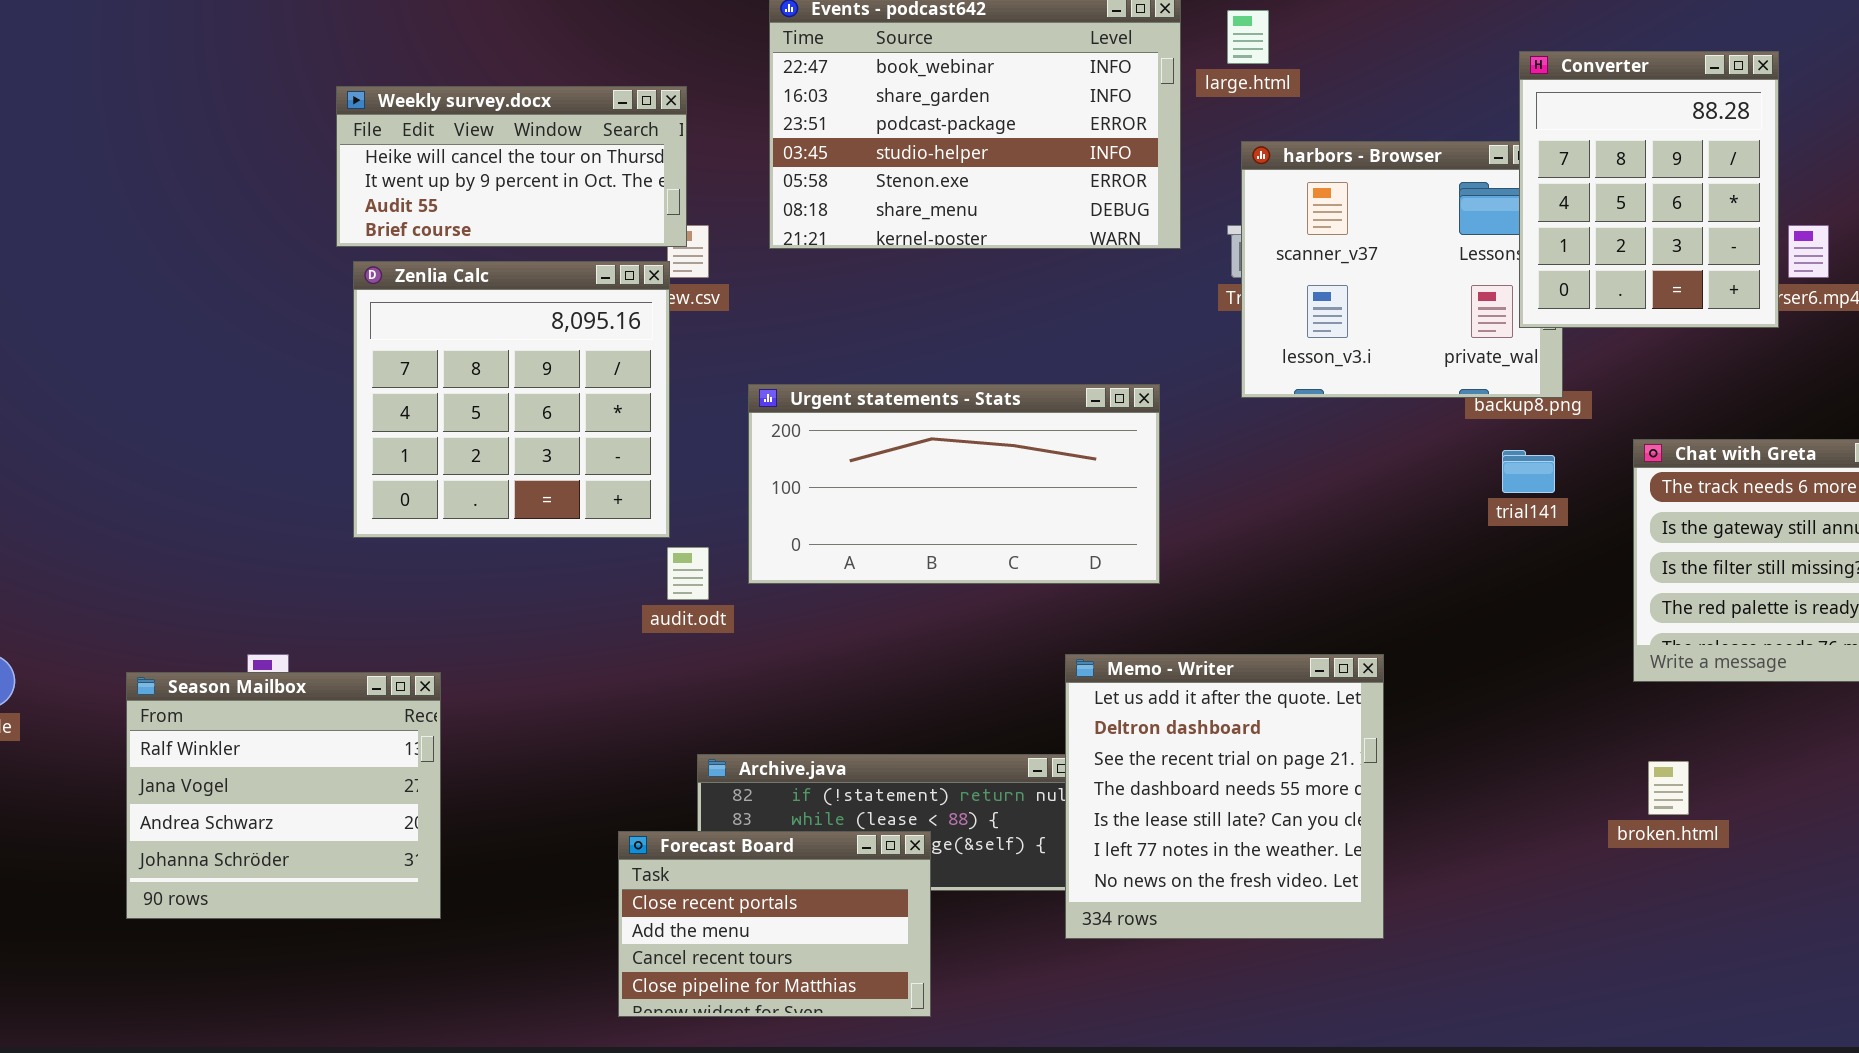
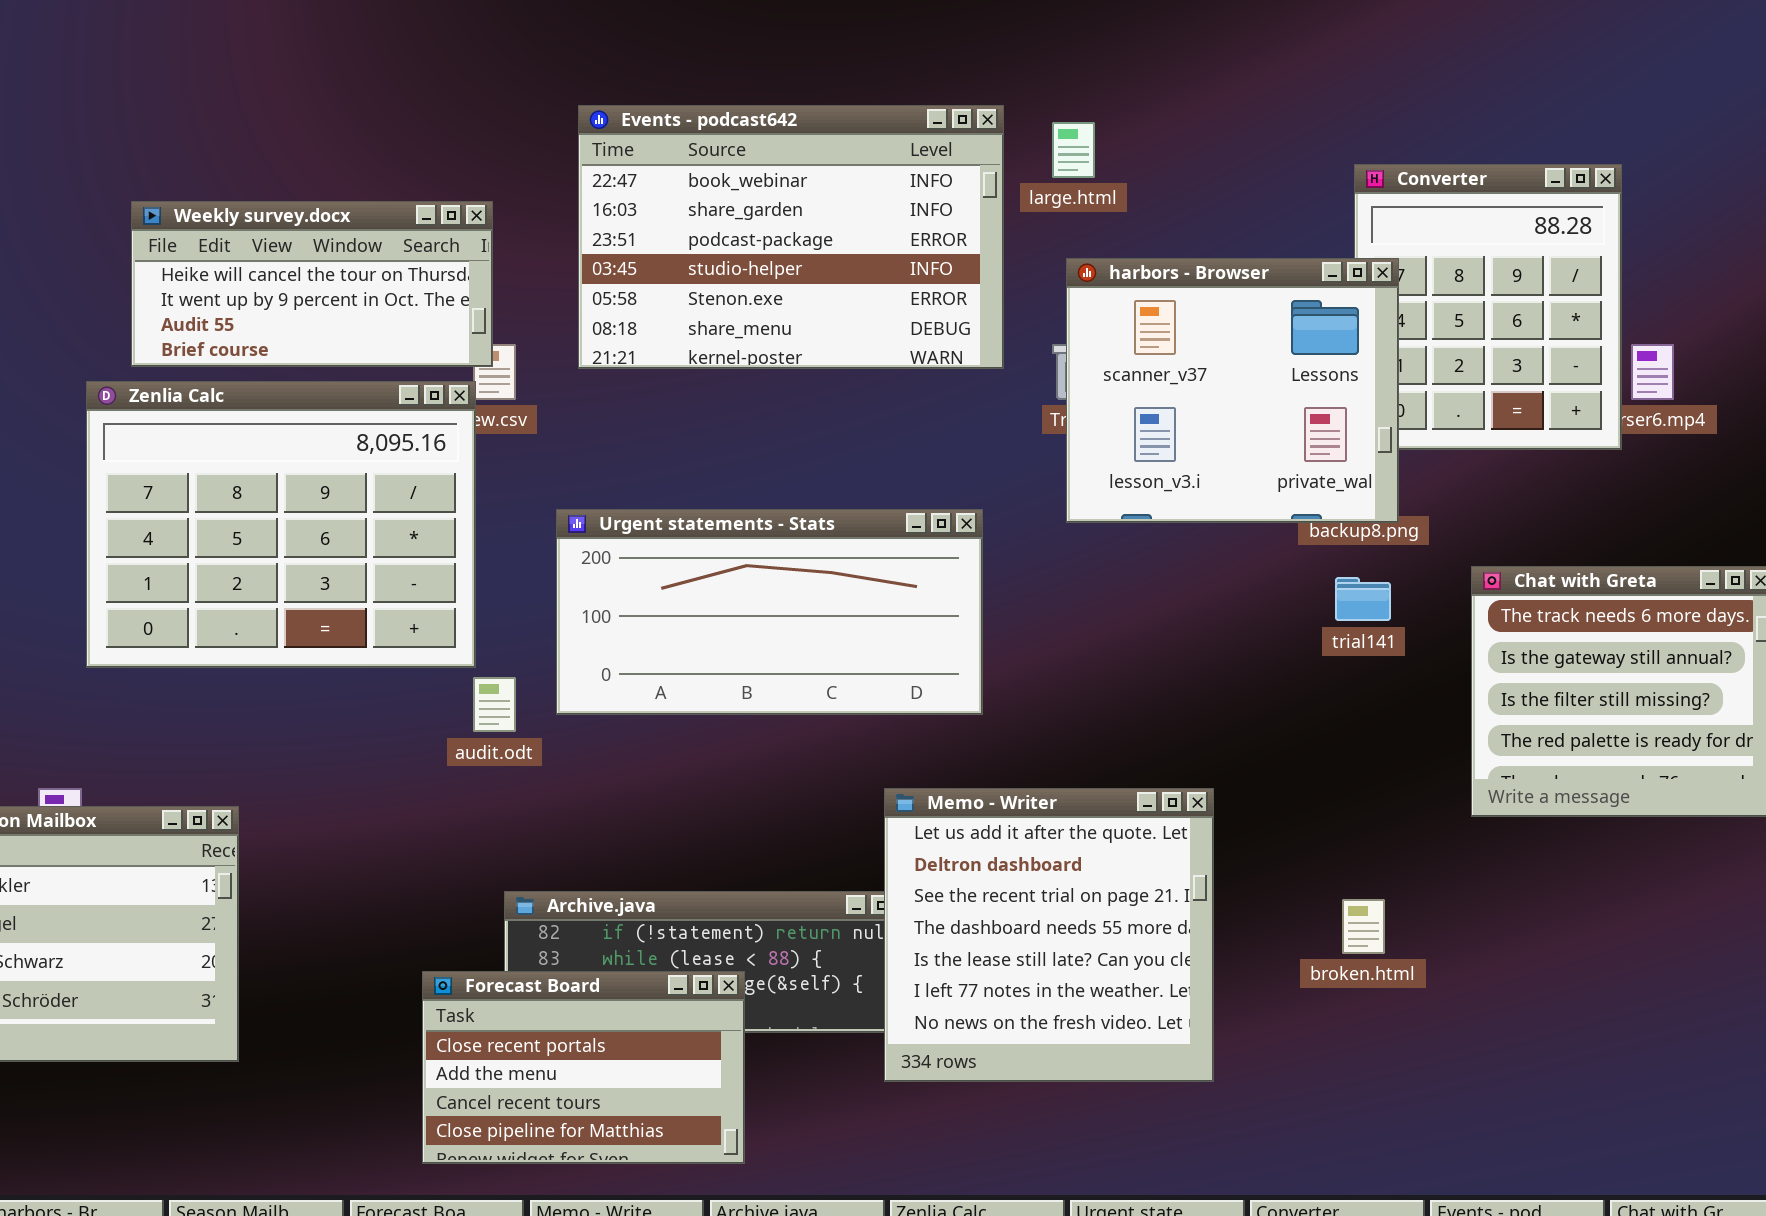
harbors - Browser: [1241,141,1563,398] -> [1066,258,1399,523], raised
Zenlia Calc: [353,261,670,538] -> [86,381,476,668], resized
broken.html: [1648,761,1689,815] -> [1342,899,1385,954], moved

